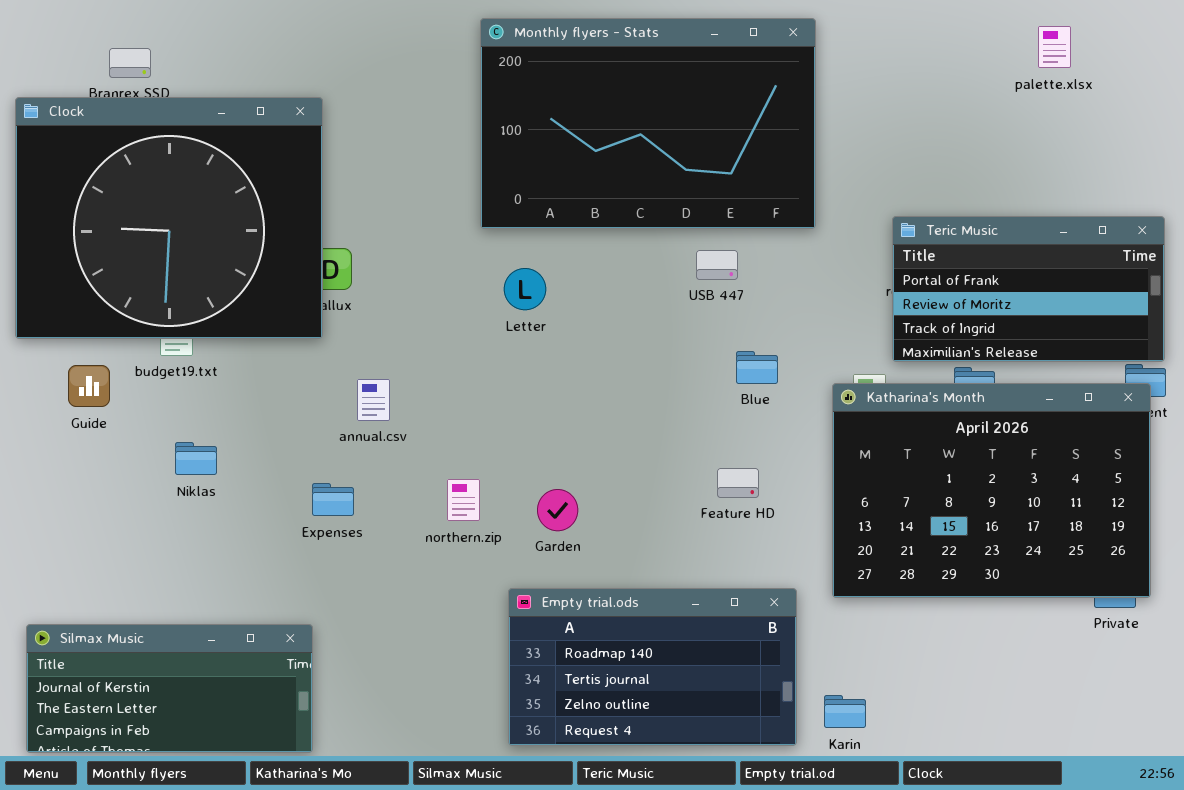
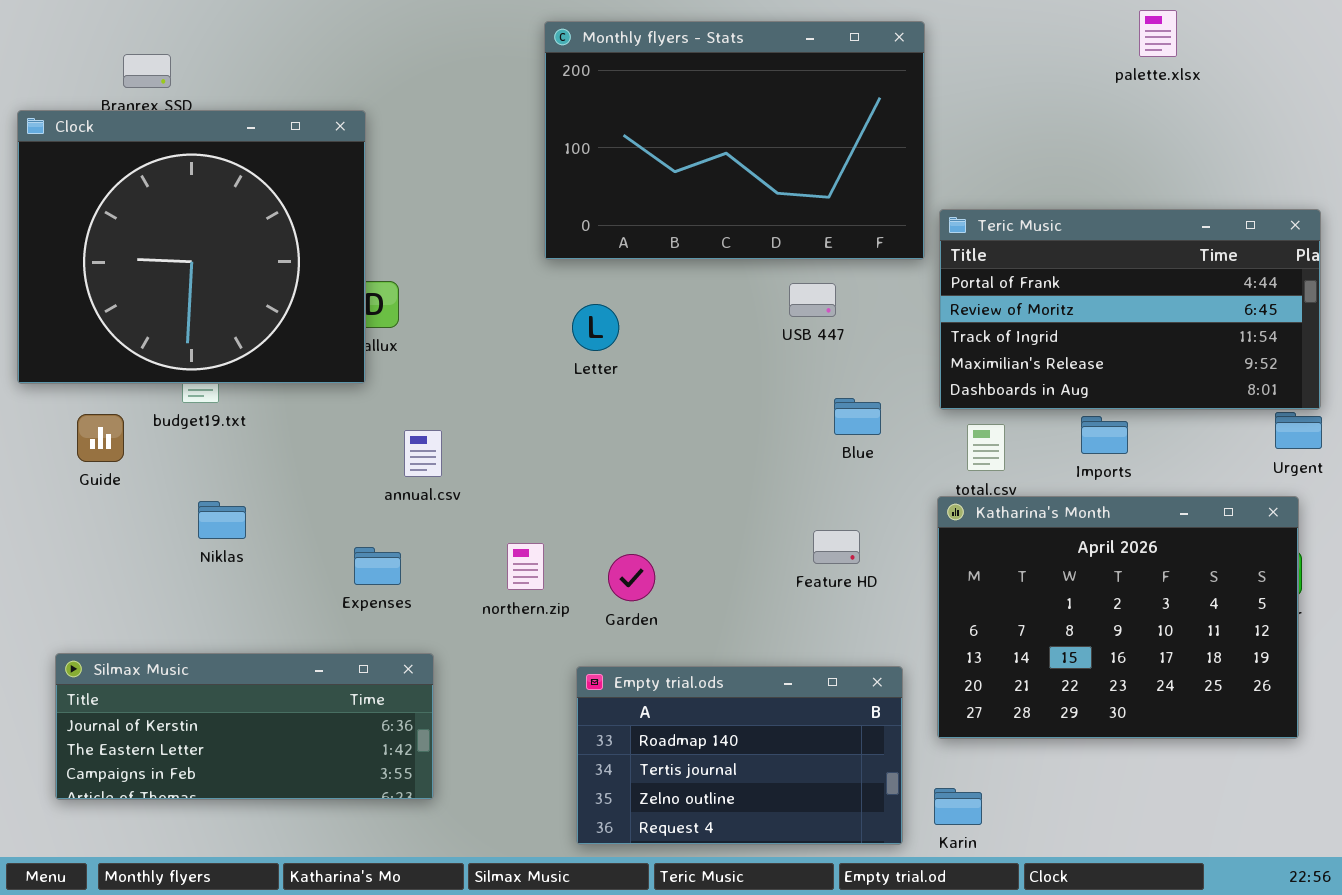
palette.xlsx: [1038,26,1071,68] -> [1139,10,1177,57], moved
Teric Music: [892,216,1165,362] -> [939,209,1321,410], resized
Katharina's Month: [832,383,1151,598] -> [937,496,1299,739], moved
Silmax Music: [26,624,313,753] -> [55,653,434,800], moved, resized

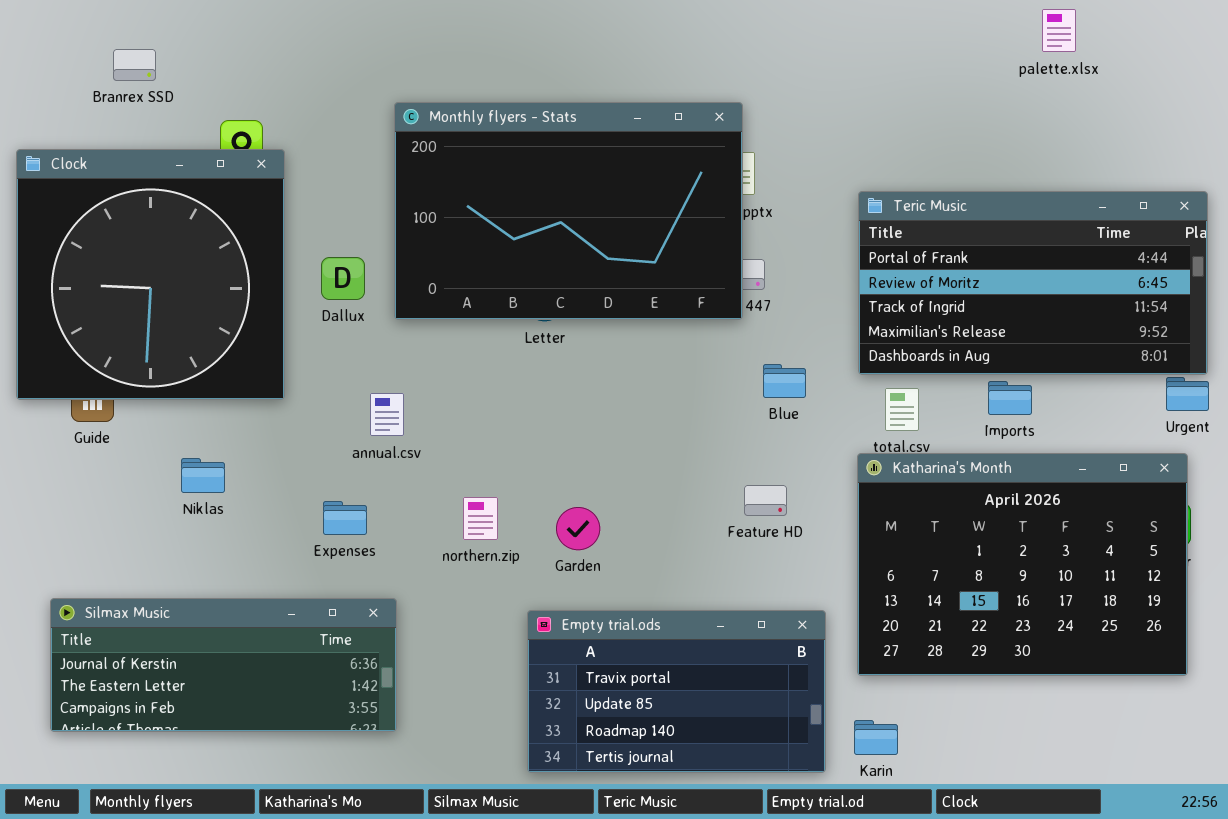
Monthly flyers - Stats: [544,21,925,260] -> [394,102,743,320], moved
Clock: [17,110,366,384] -> [16,149,285,400], moved, resized
Empty trial.ods: [576,666,903,845] -> [527,610,826,773], scrolled up 2 rows

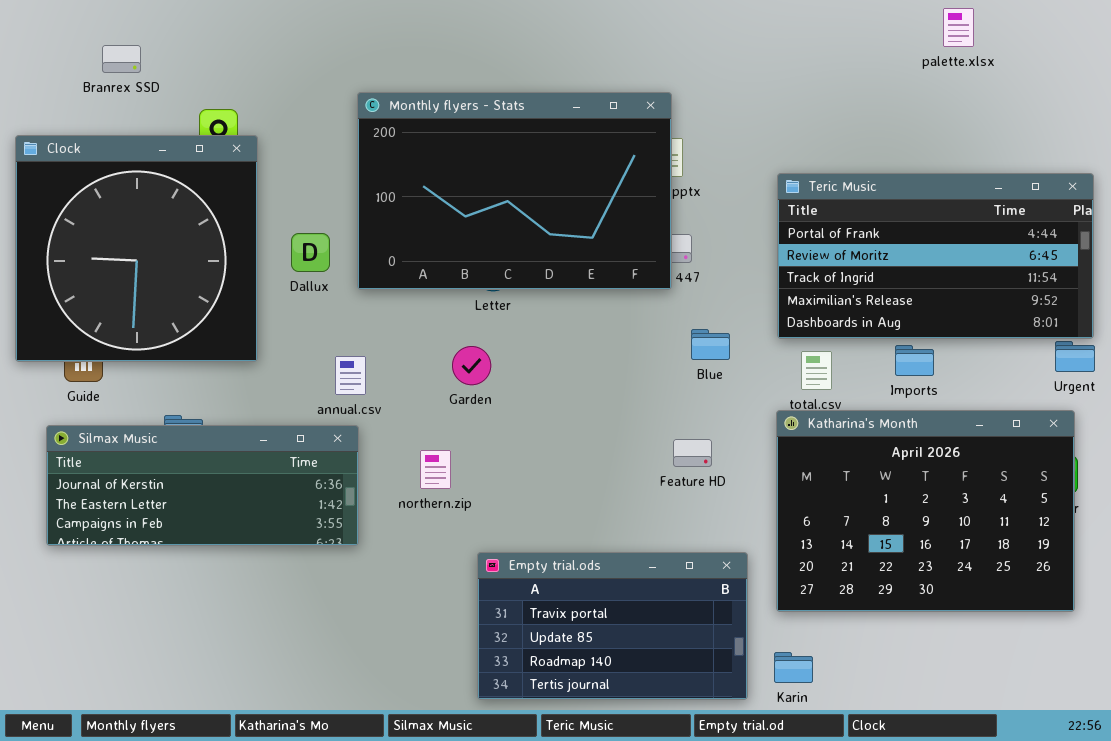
Garden: [556,507,600,550] -> [452,346,491,385], moved
Silmax Music: [50,598,397,732] -> [46,425,359,546], moved

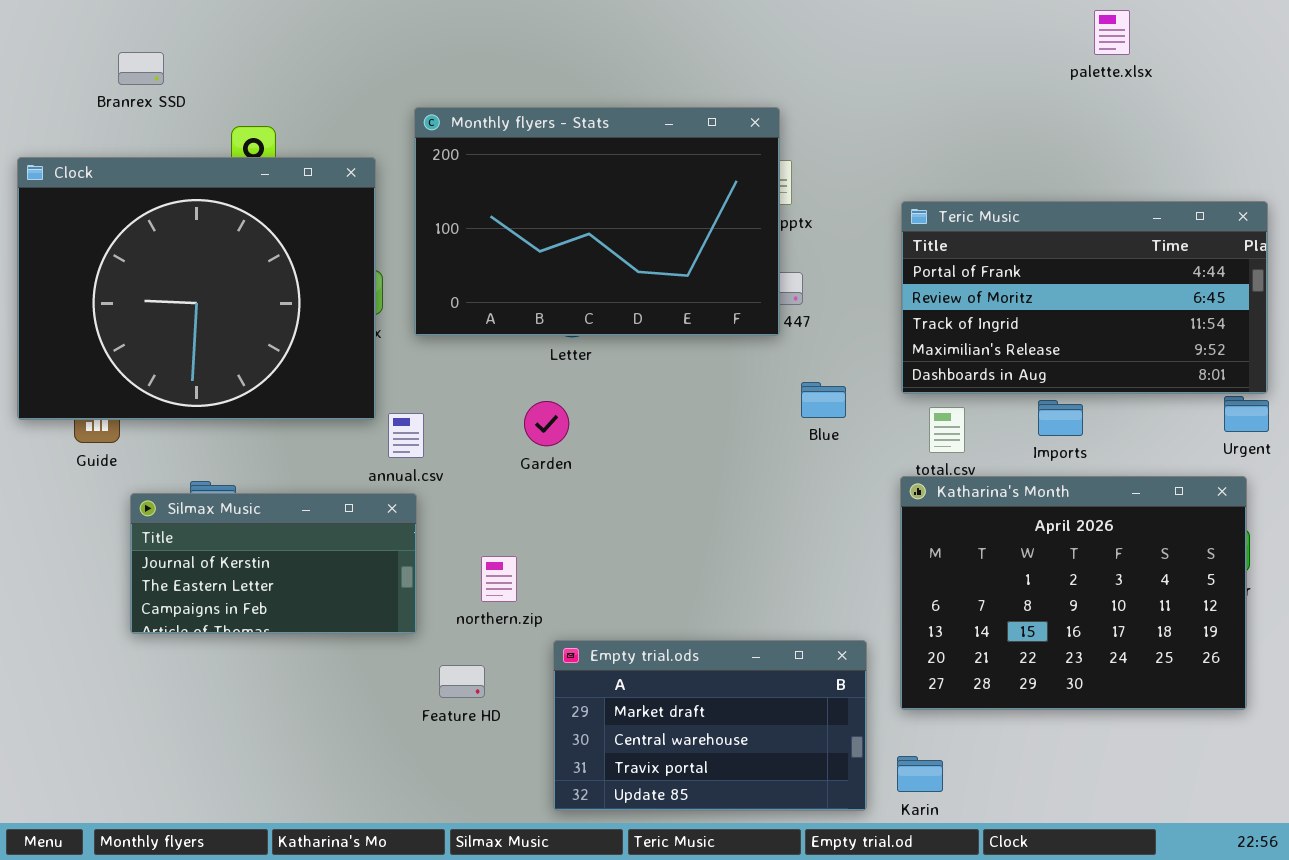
Clock: [15,135,258,362] -> [17,157,376,420], resized
Silmax Music: [46,425,359,546] -> [130,493,417,634], resized
Feature HD: [673,439,712,467] -> [439,665,485,698], moved
northern.zip: [420,450,451,489] -> [481,556,517,602], moved
Empty trial.ods: [477,552,748,700] -> [553,640,867,811], scrolled up 2 rows

